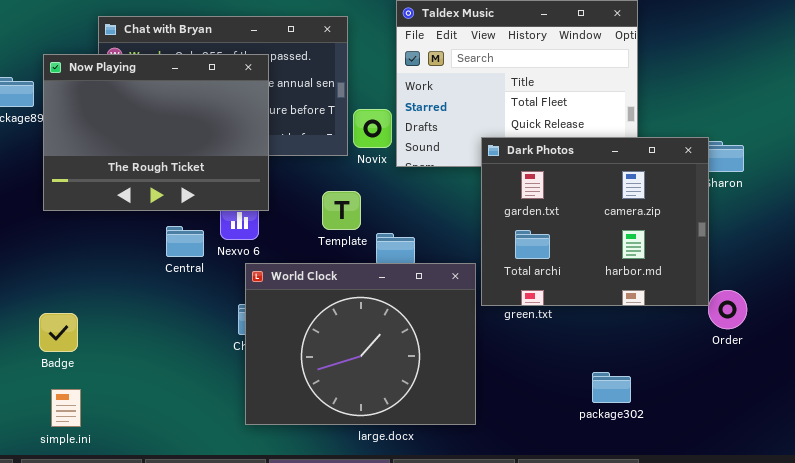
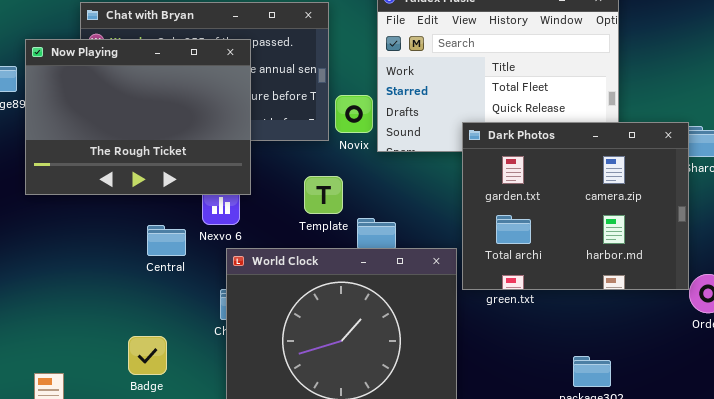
Central: [166,226,204,257] -> [147,225,186,256], moved
Badge: [39,313,78,352] -> [128,336,167,375], moved

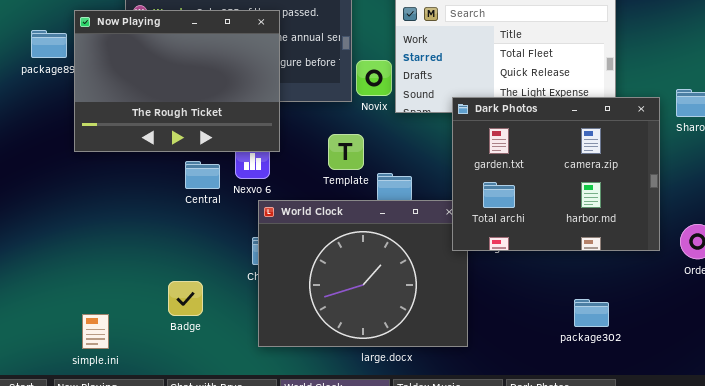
Dark Photos: [462,122,689,290] -> [452,97,660,251], moved
Central: [147,225,186,256] -> [185,161,220,189], moved

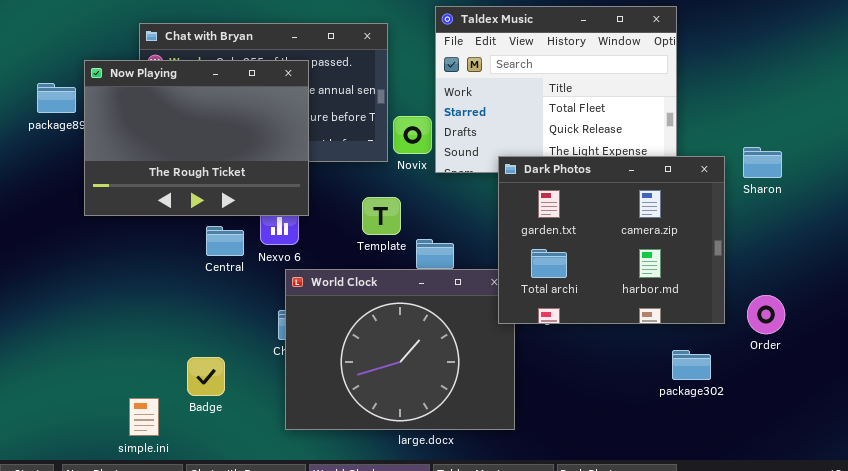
package302: [574,299,609,327] -> [672,350,711,380], moved
simple.ini: [82,314,109,349] -> [129,398,159,436], moved

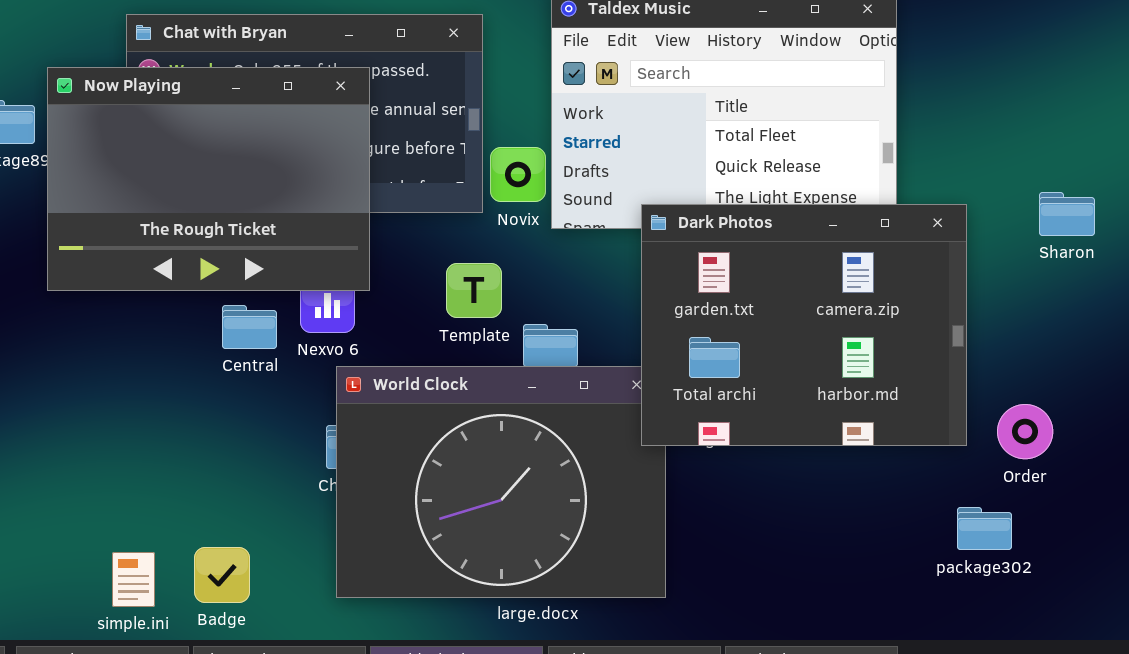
Sharon: [743,147,782,178] -> [1039,192,1095,236], moved
package302: [672,350,711,380] -> [957,507,1012,550], moved
Badge: [187,357,225,396] -> [194,547,250,603], moved

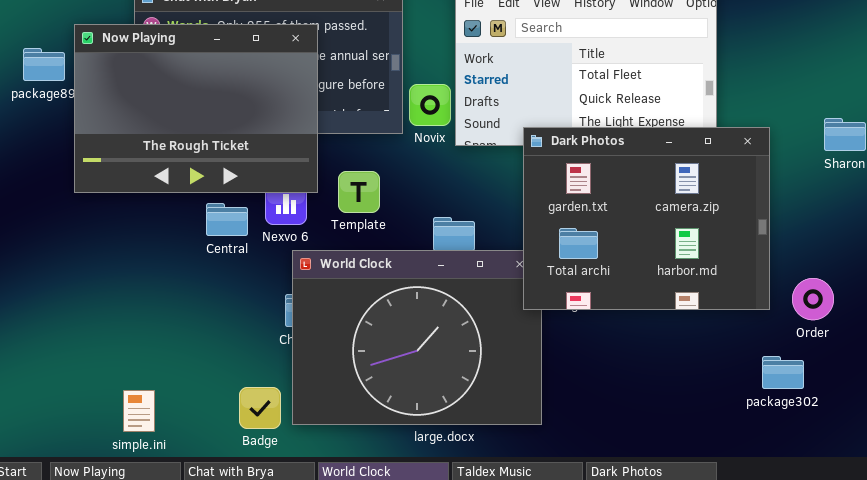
Template: [446,263,502,318] -> [338,171,380,213], moved
Badge: [194,547,250,603] -> [239,387,281,429], moved

